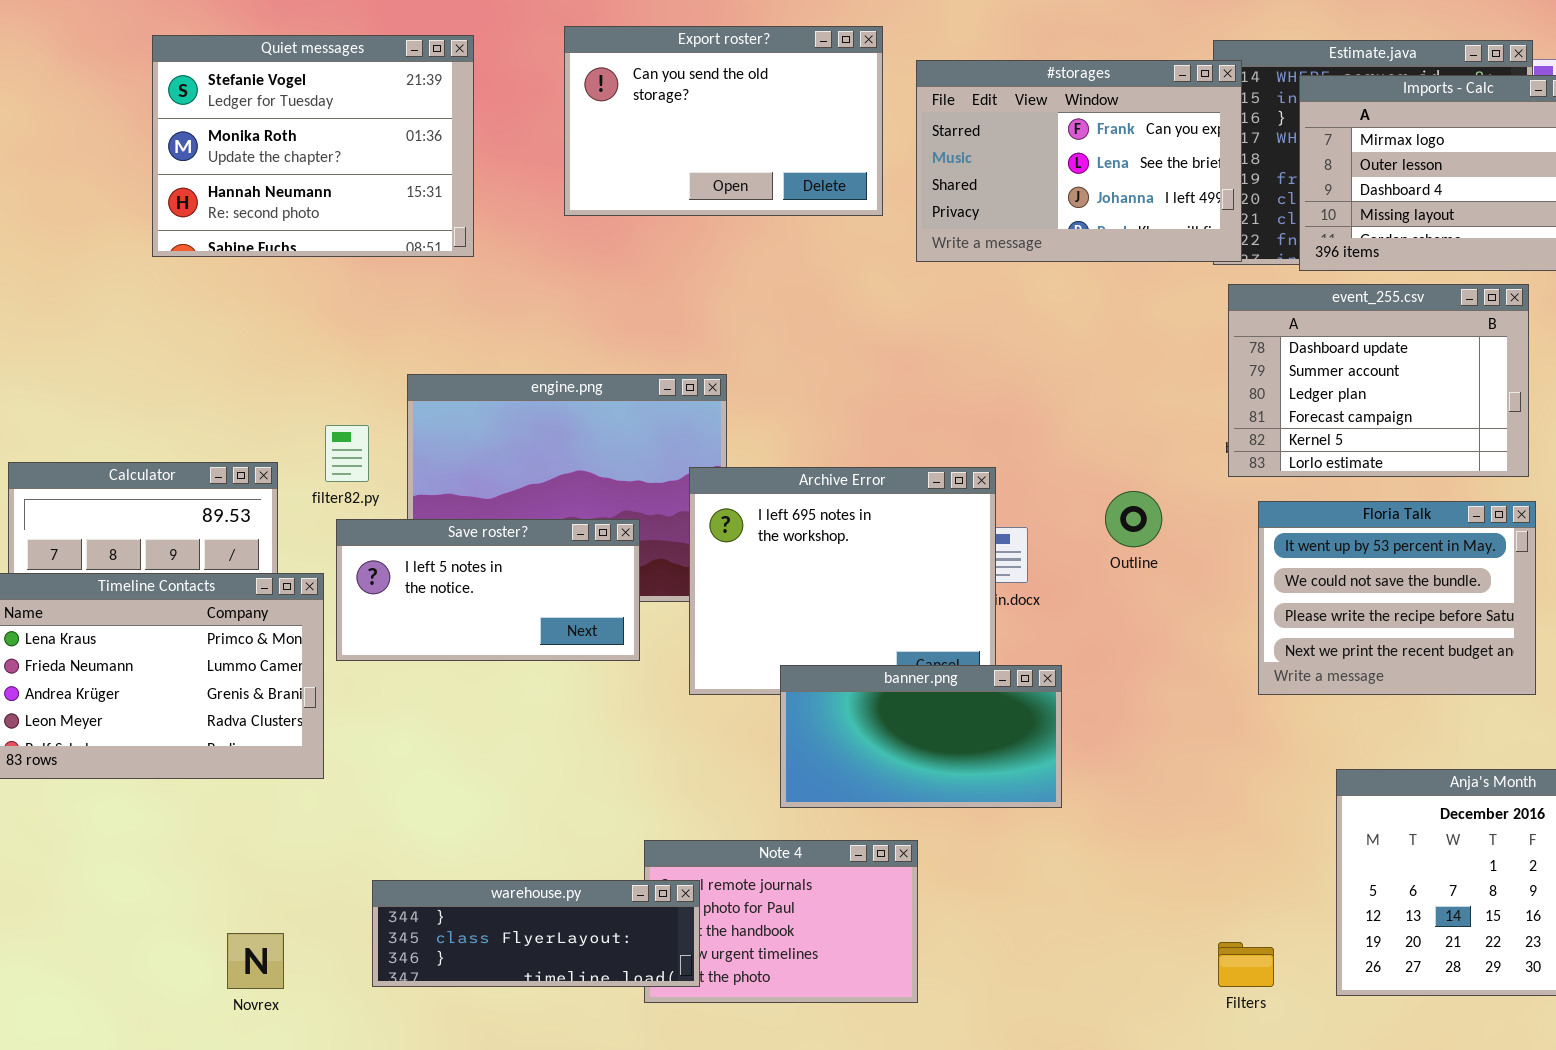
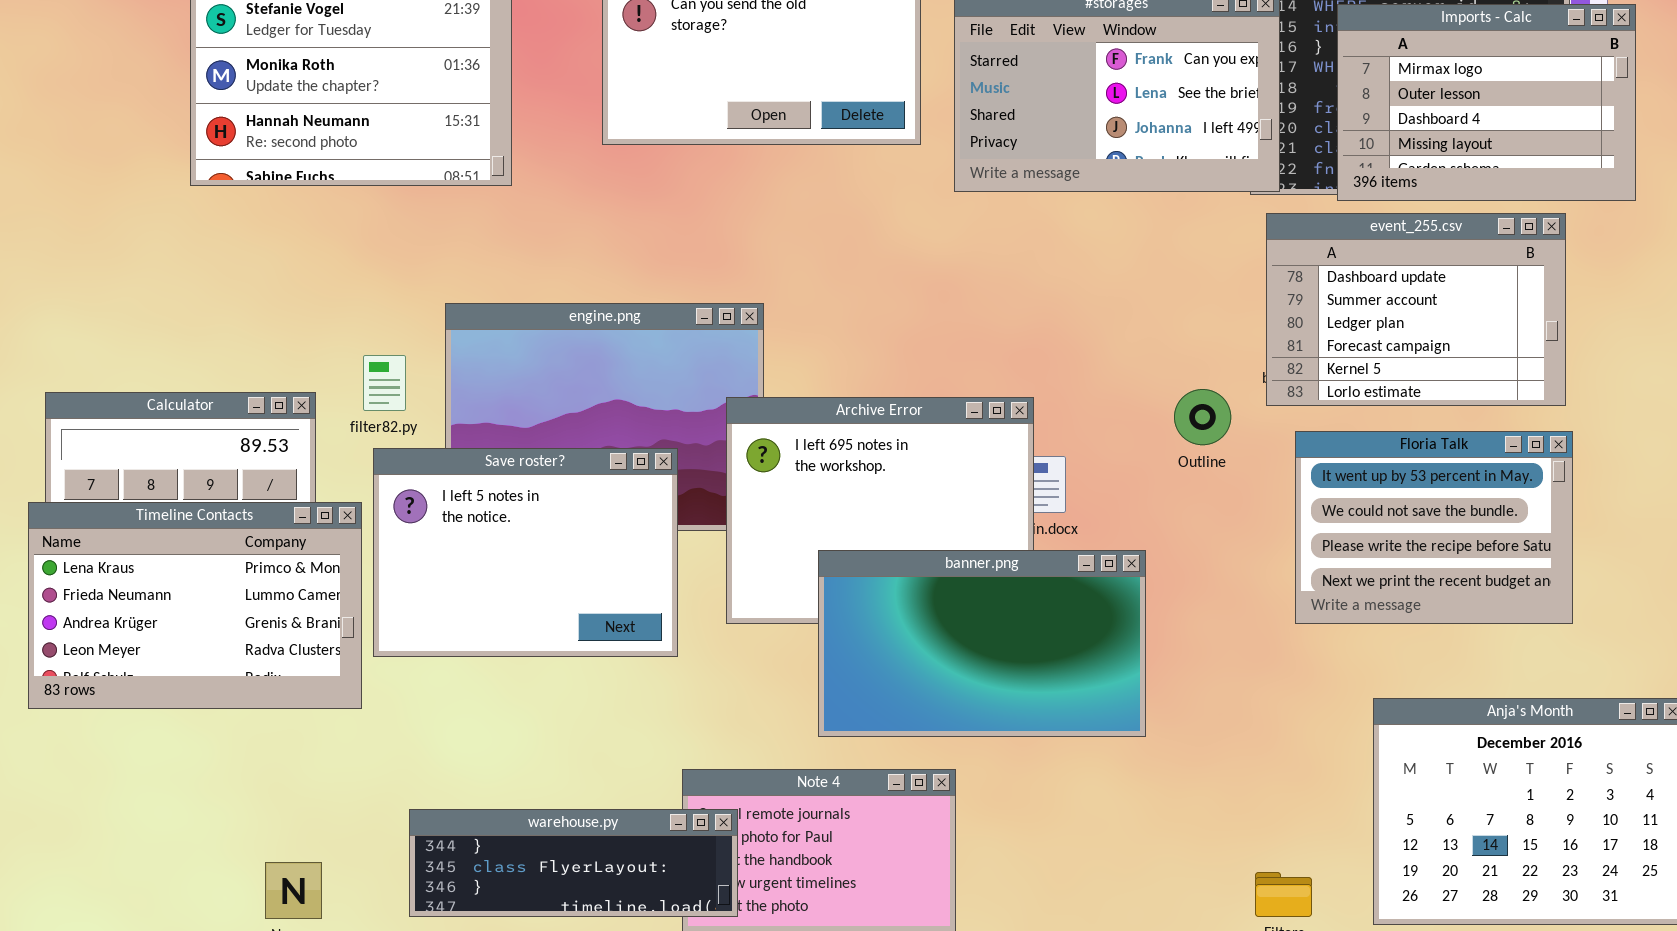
Outline: [1105,491,1162,547] -> [1174,389,1231,445], moved
Save roster?: [336,519,640,661] -> [373,448,678,657], resized
banner.png: [780,665,1062,808] -> [818,550,1146,737], resized

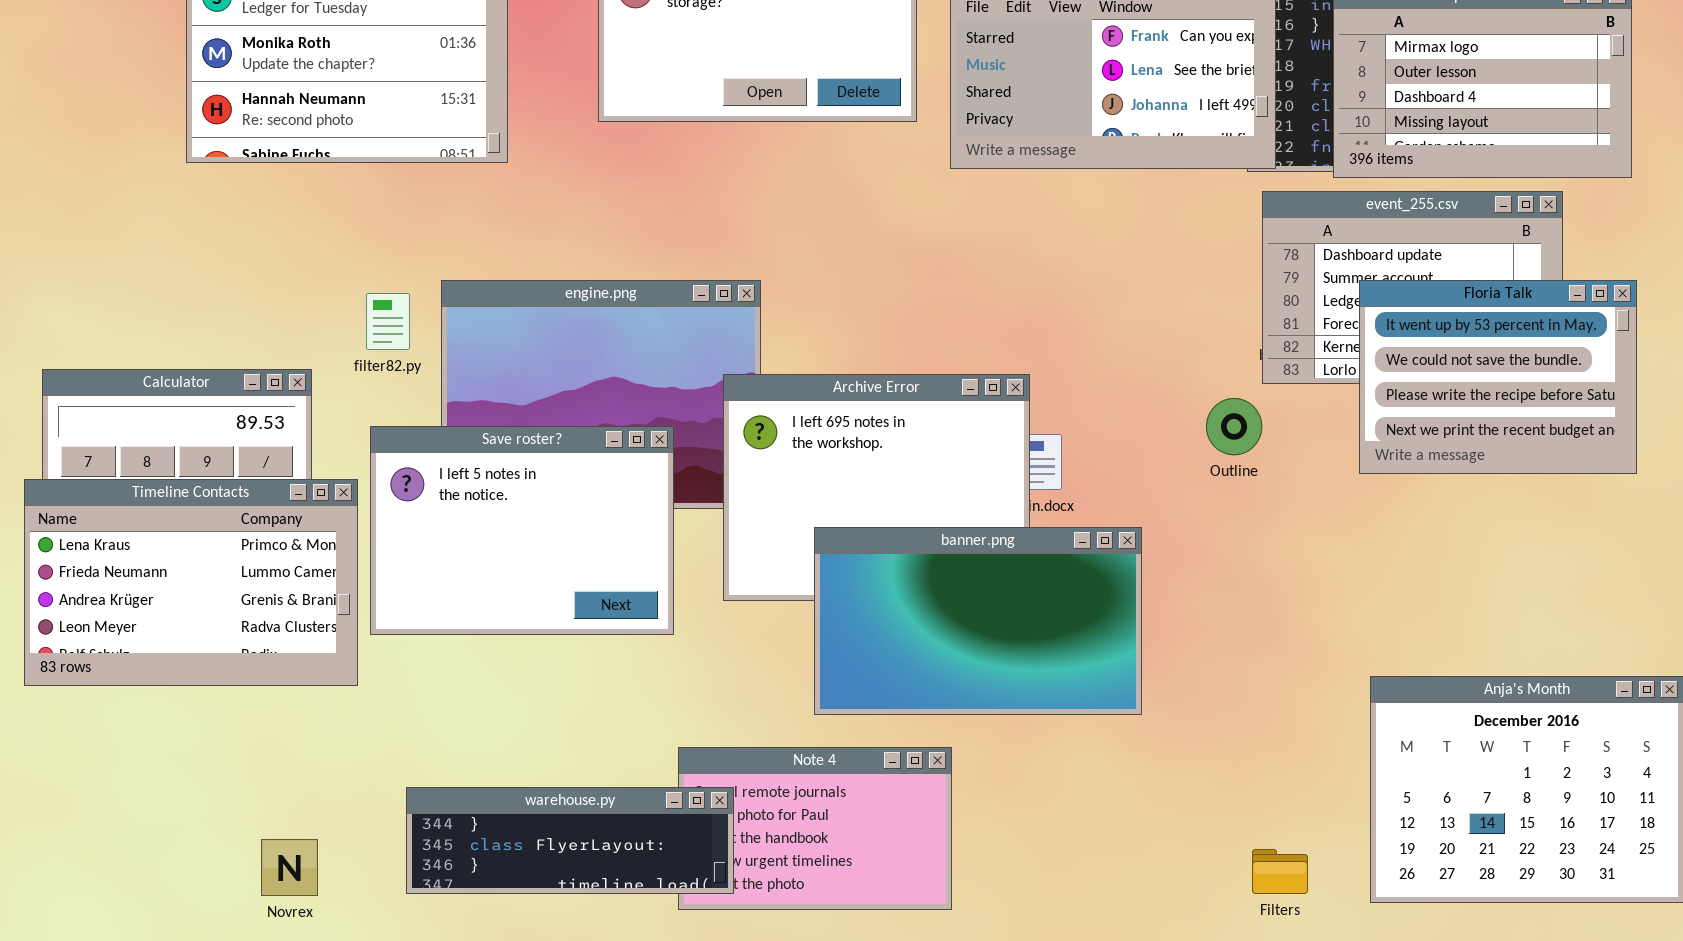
filter82.py: [363,355,406,411] -> [366,293,410,350], moved
Outline: [1174,389,1231,445] -> [1206,398,1262,455], moved
Floria Talk: [1295,431,1573,624] -> [1359,280,1637,474], moved

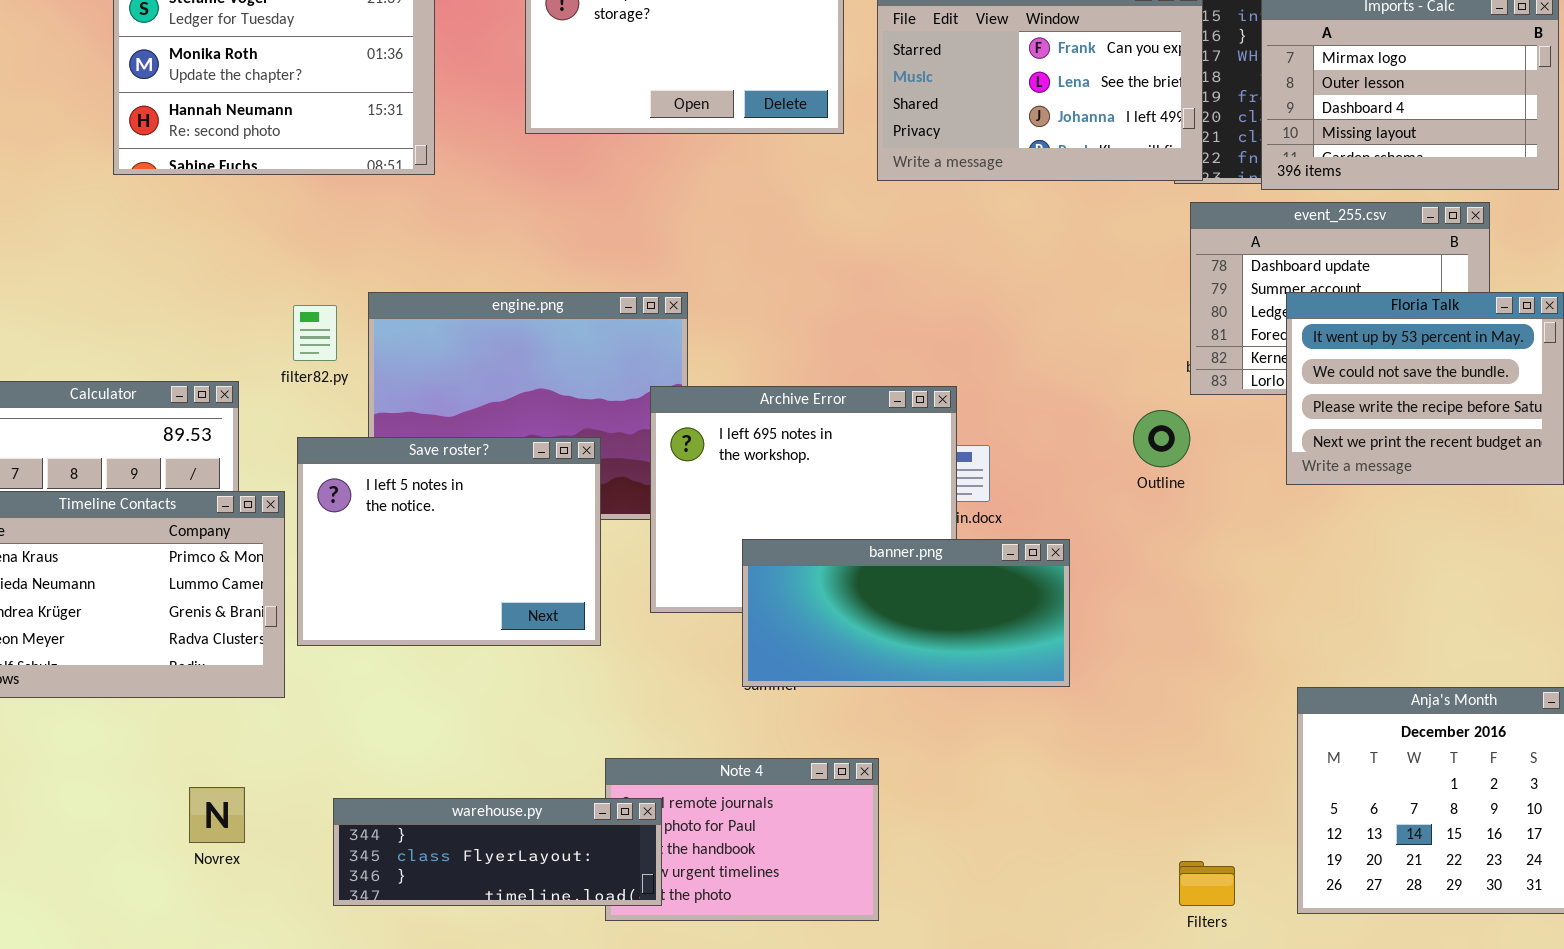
banner.png: [814,527,1142,715] -> [742,539,1070,687], resized
Novrex: [261,839,318,896] -> [189,787,245,843], moved

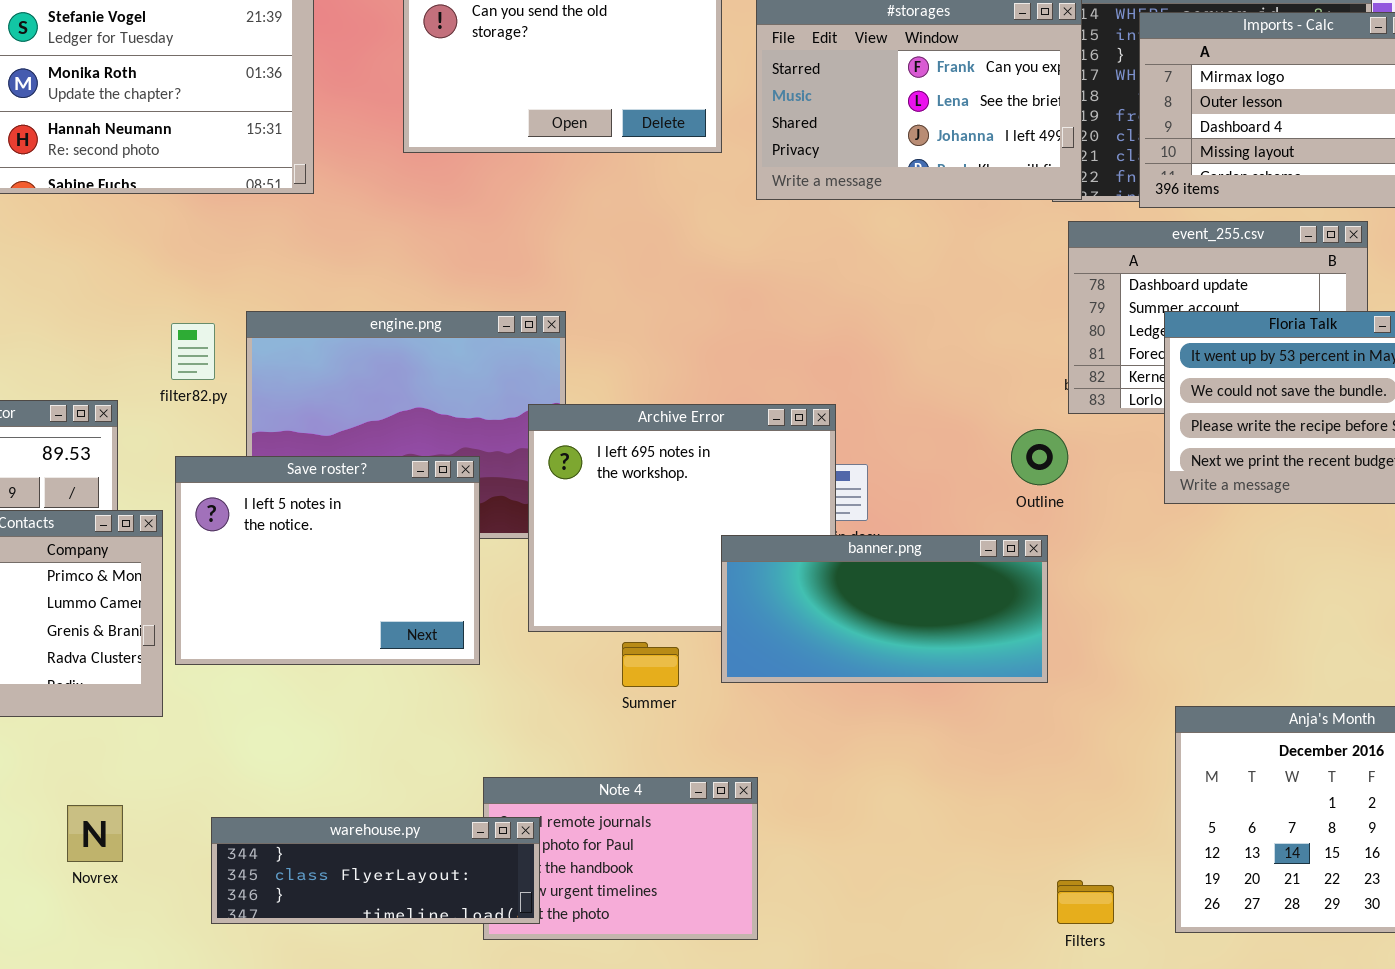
banner.png: [742,539,1070,687] -> [721,535,1048,683], moved

